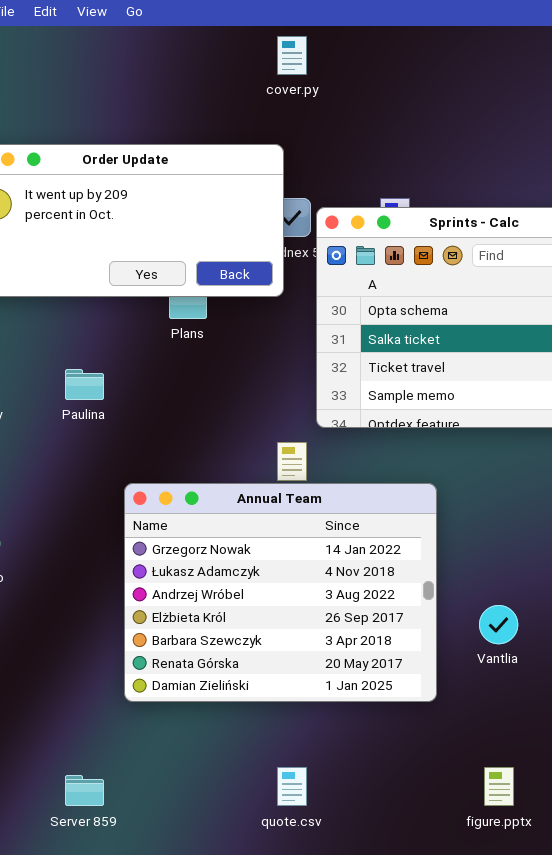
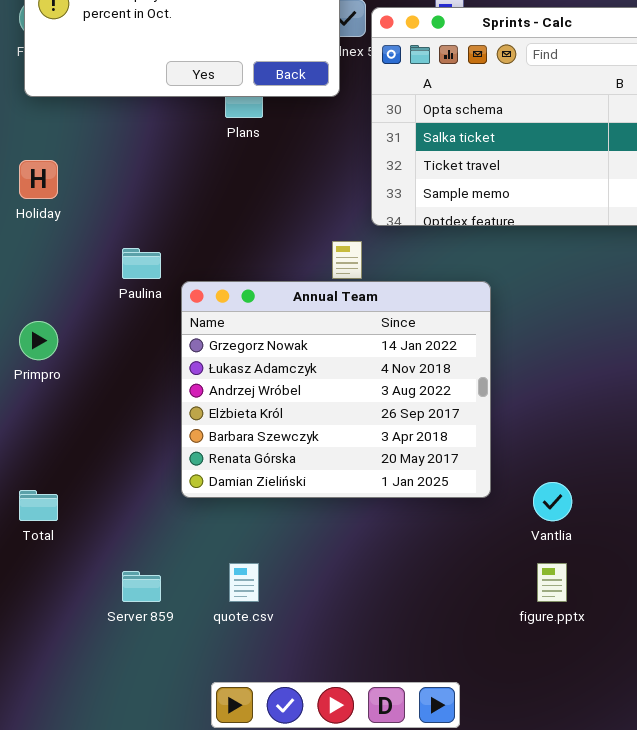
Paulina: [65,369,104,400] -> [122,248,161,279], moved
Vantlia: [479,605,518,644] -> [533,482,572,521], moved
quote.csv: [277,767,307,806] -> [229,563,259,602], moved

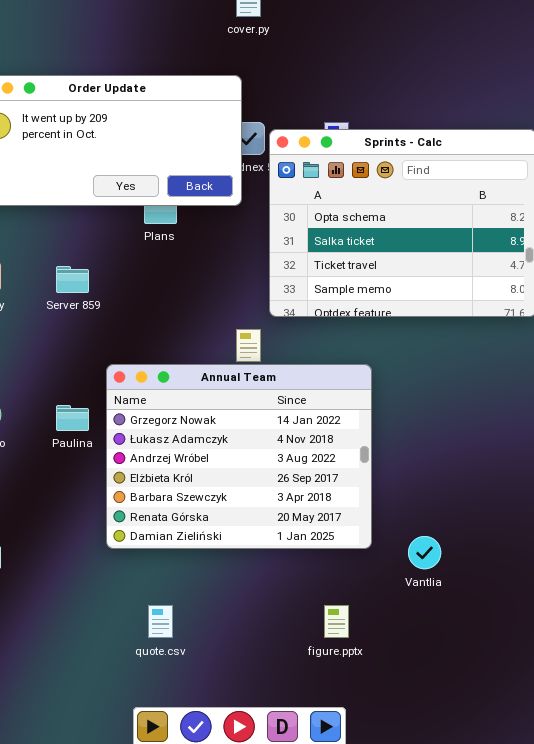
Paulina: [122,248,161,279] -> [56,405,89,431], moved
figure.pptx: [537,563,567,602] -> [324,605,349,638], moved
Server 859: [122,571,161,602] -> [56,266,89,293], moved

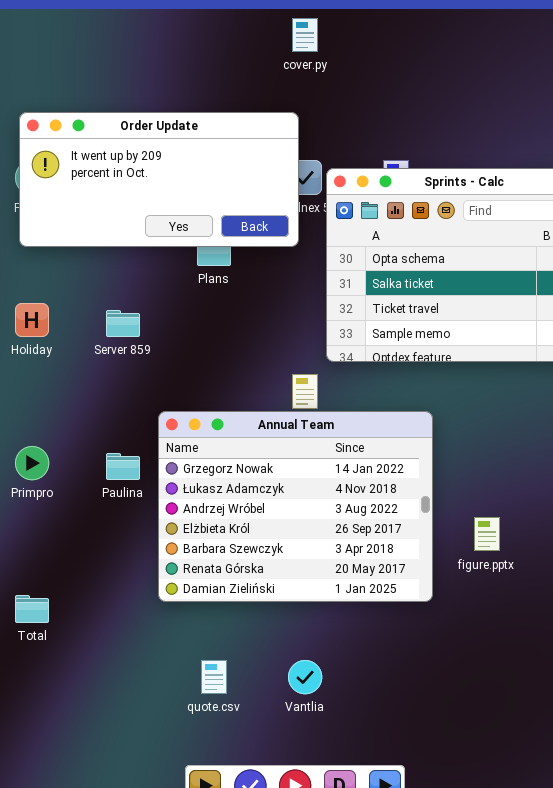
Vantlia: [408,536,441,569] -> [288,660,322,694], moved
figure.pptx: [324,605,349,638] -> [474,517,500,551], moved

